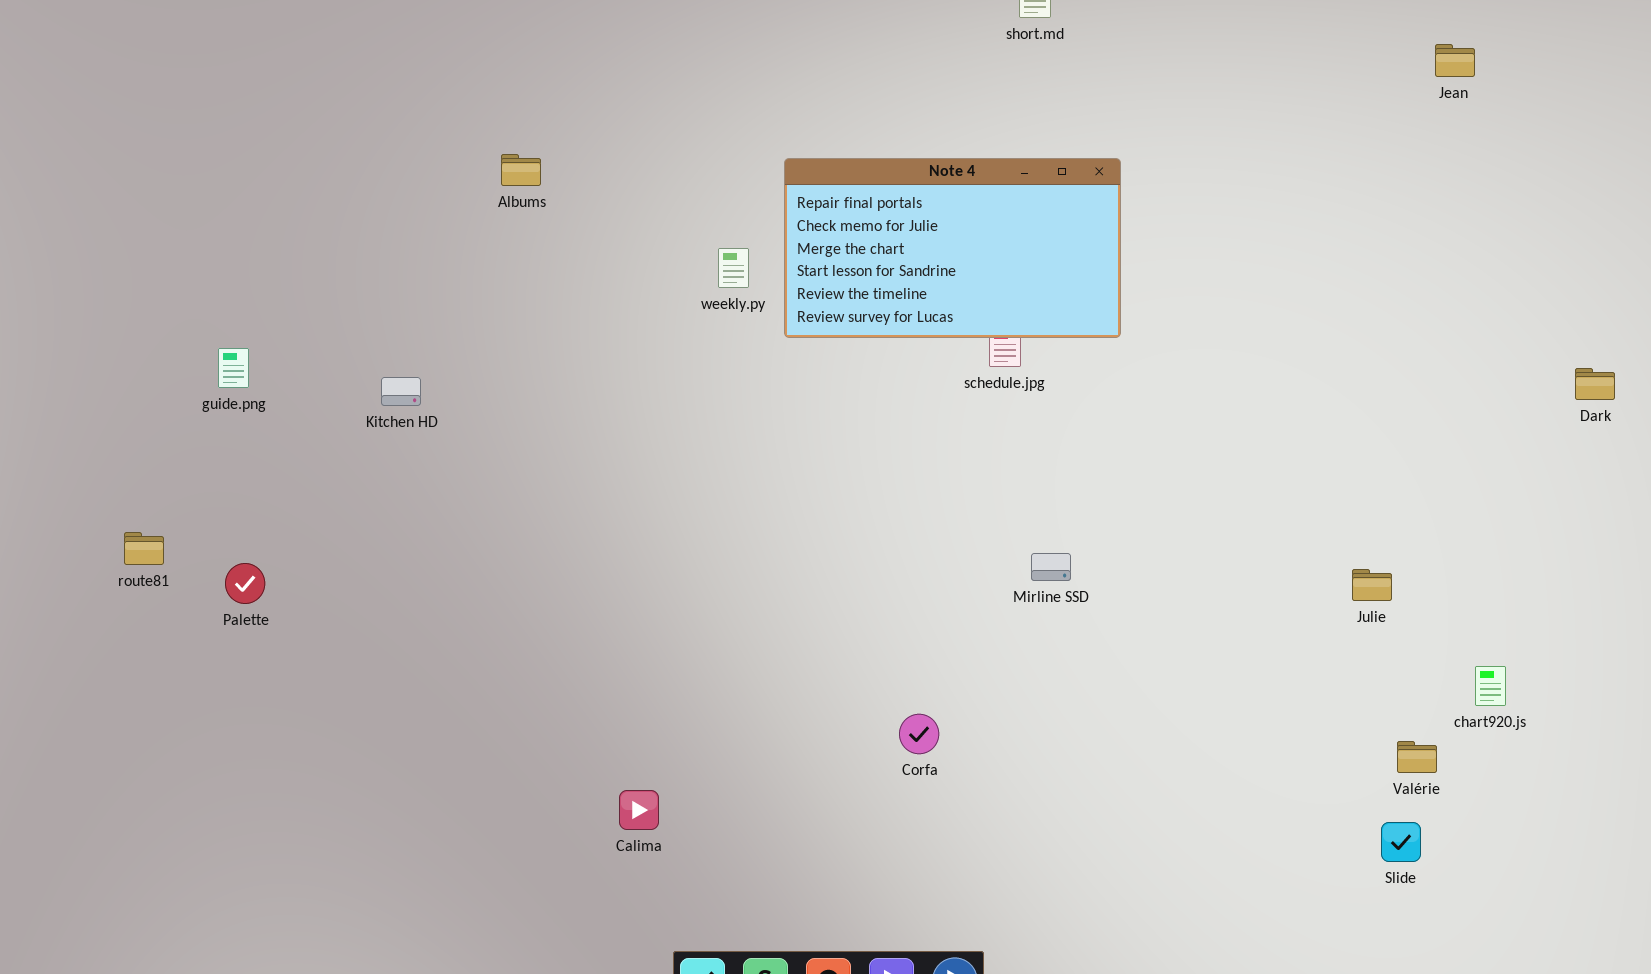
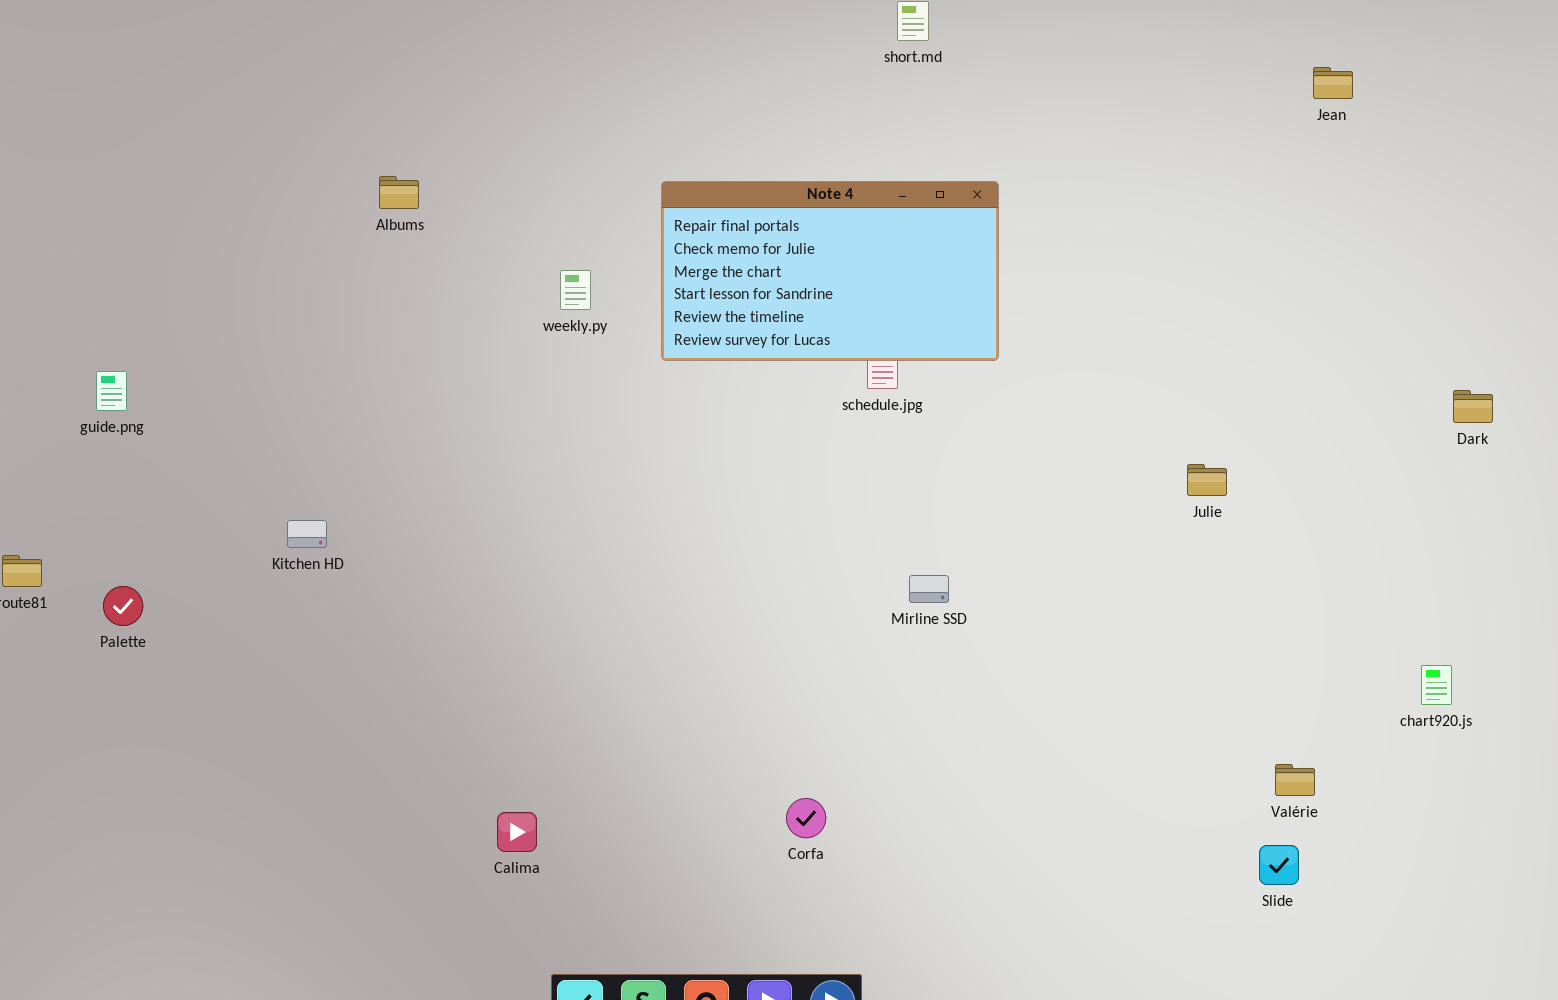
weekly.py: [718,248,749,288] -> [560,270,591,310], moved
Kitchen HD: [381,377,421,406] -> [287,520,327,548], moved
Julie: [1352,569,1392,601] -> [1187,464,1227,496], moved
chart920.js: [1475,666,1506,706] -> [1421,665,1452,705], moved
Corfa: [899,714,939,754] -> [786,798,826,838], moved

